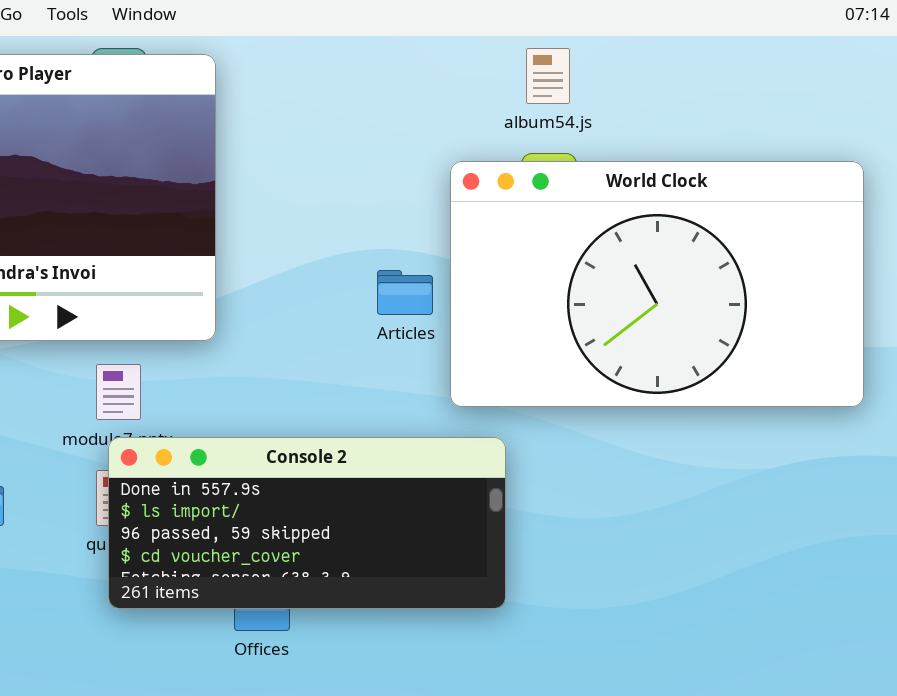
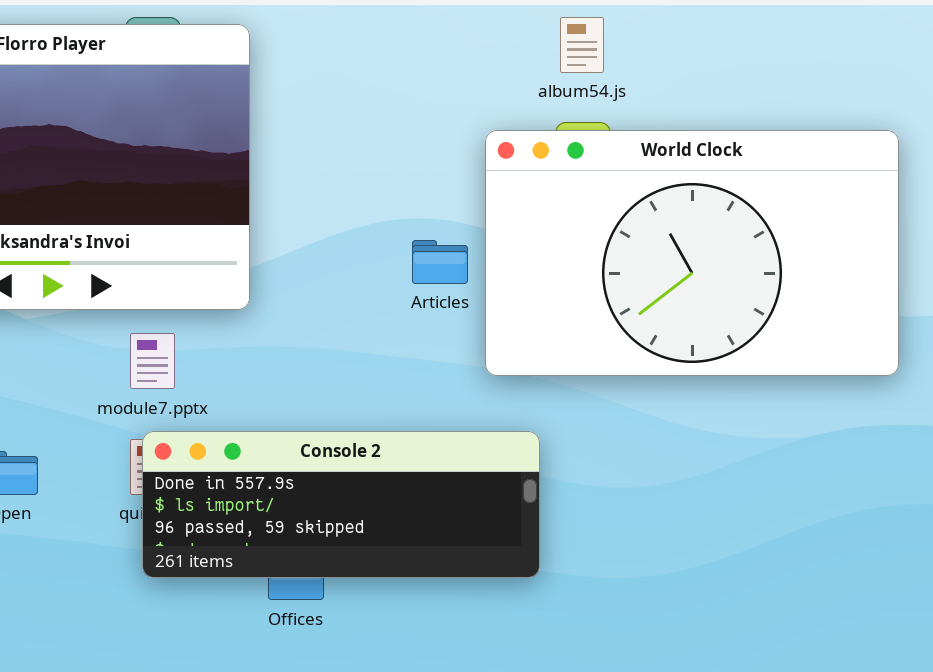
Console 2: [108,437,506,609] -> [142,431,540,578], resized

